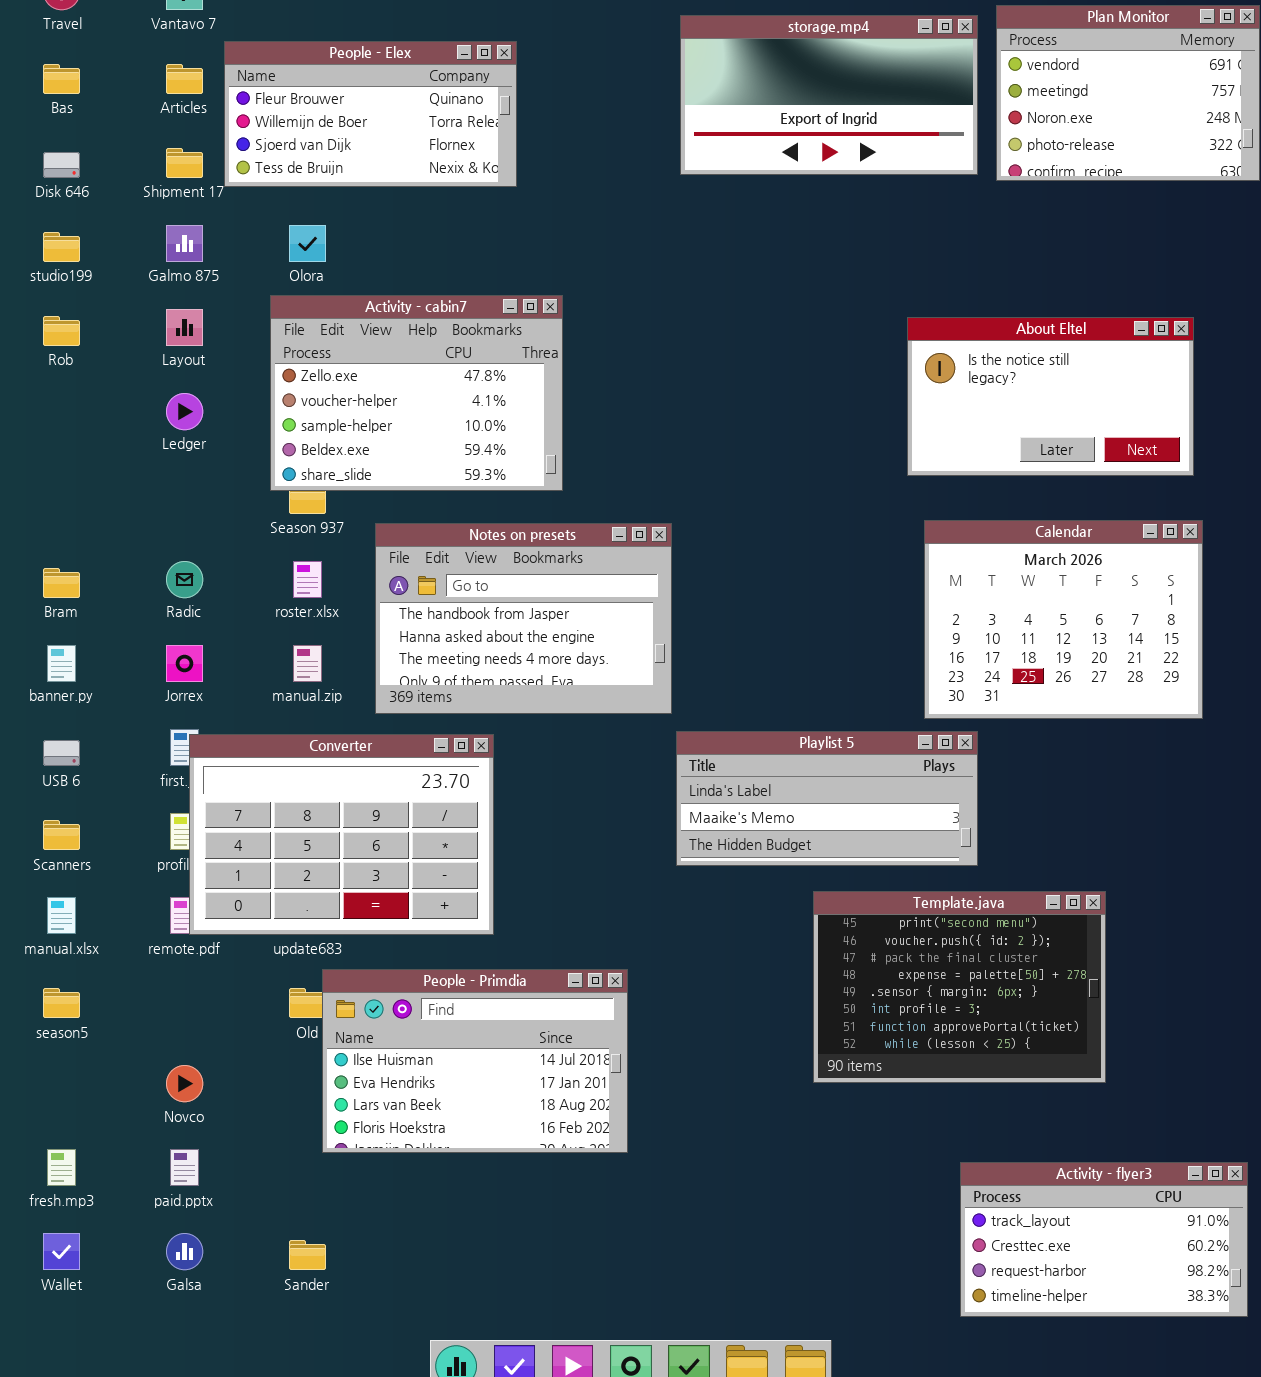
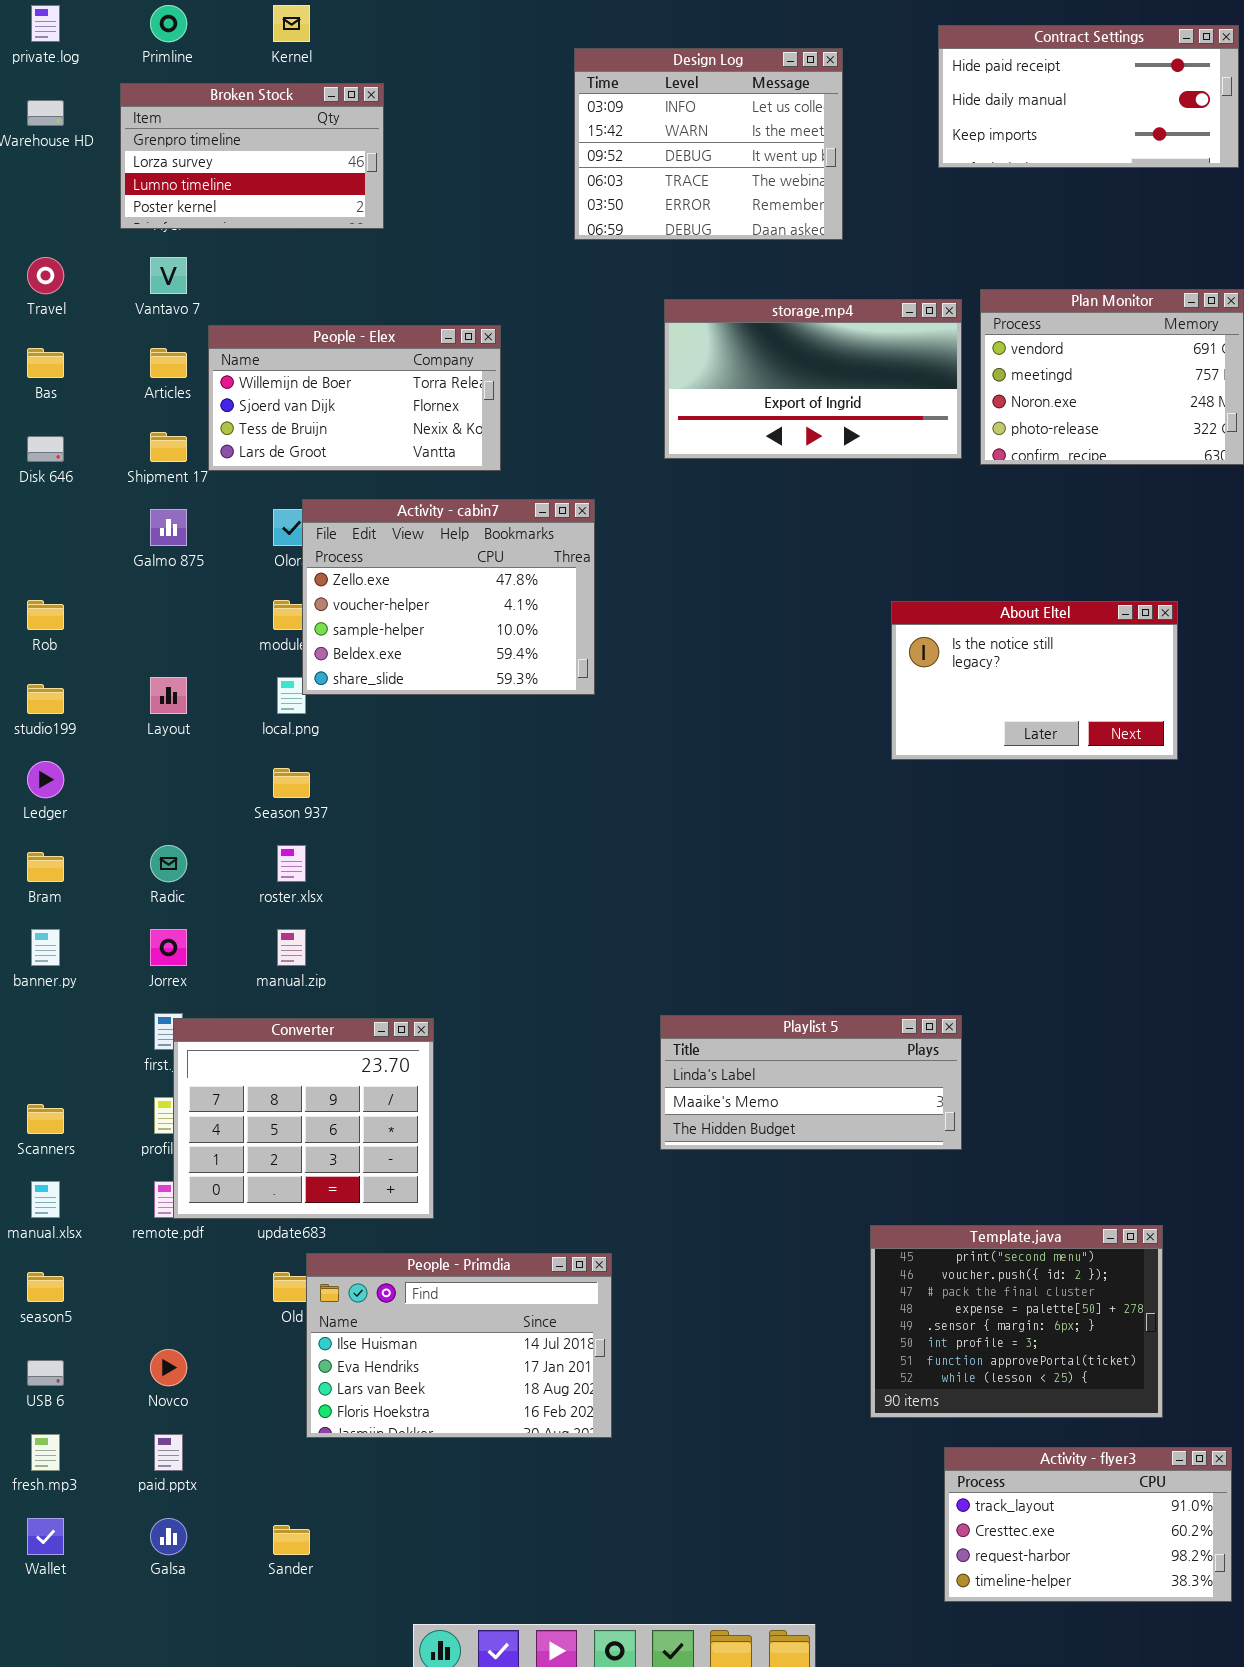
People - Elex: [224,41,517,187] -> [208,325,501,471], scrolled down 1 row
studio199: [43,232,80,262] -> [27,684,64,714], moved
Activity - cabin7: [270,295,563,491] -> [302,499,595,695], moved
Layout: [166,309,203,346] -> [150,677,187,714], moved
Ledger: [166,393,203,430] -> [27,761,64,798], moved
Calendar: [924,520,1203,719] -> none, closed
Notes on presets: [375,523,672,714] -> none, closed
Converter: [189,734,494,935] -> [173,1018,434,1219], resized
USB 6: [43,740,80,766] -> [27,1360,64,1386], moved
Template.java: [813,891,1106,1083] -> [870,1225,1163,1418], moved

